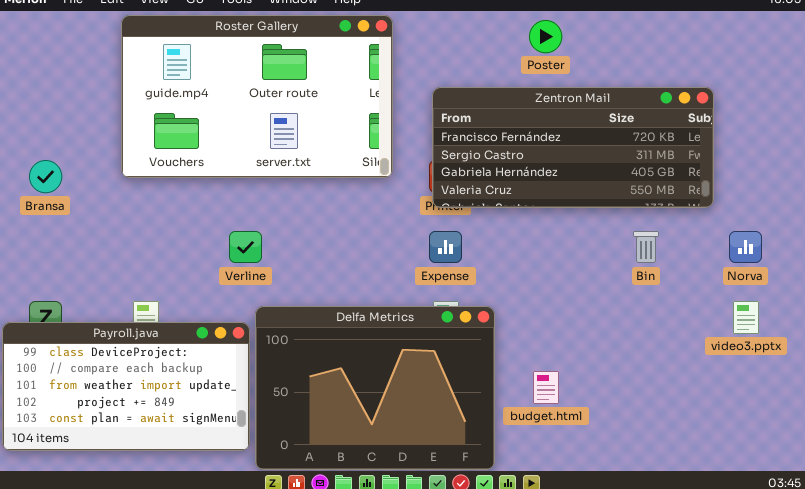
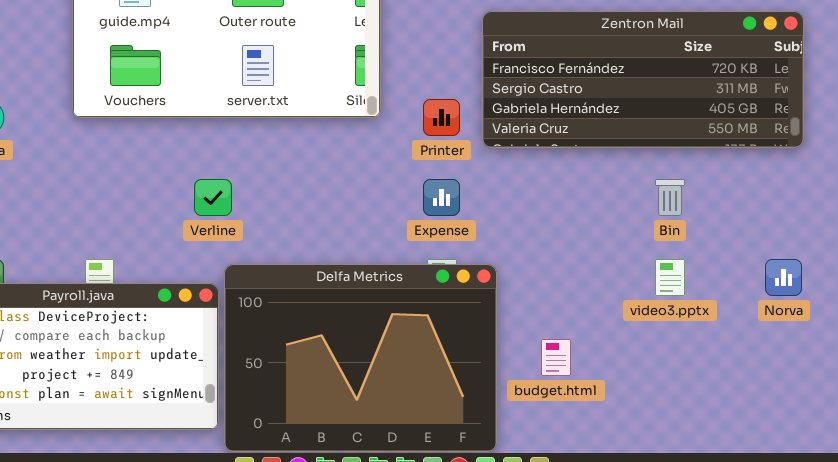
Zentron Mail: [432,87,714,208] -> [482,11,804,148], moved
Norva: [729,231,762,263] -> [765,259,802,296], moved
video3.pptx: [733,301,759,334] -> [655,259,685,296], moved

